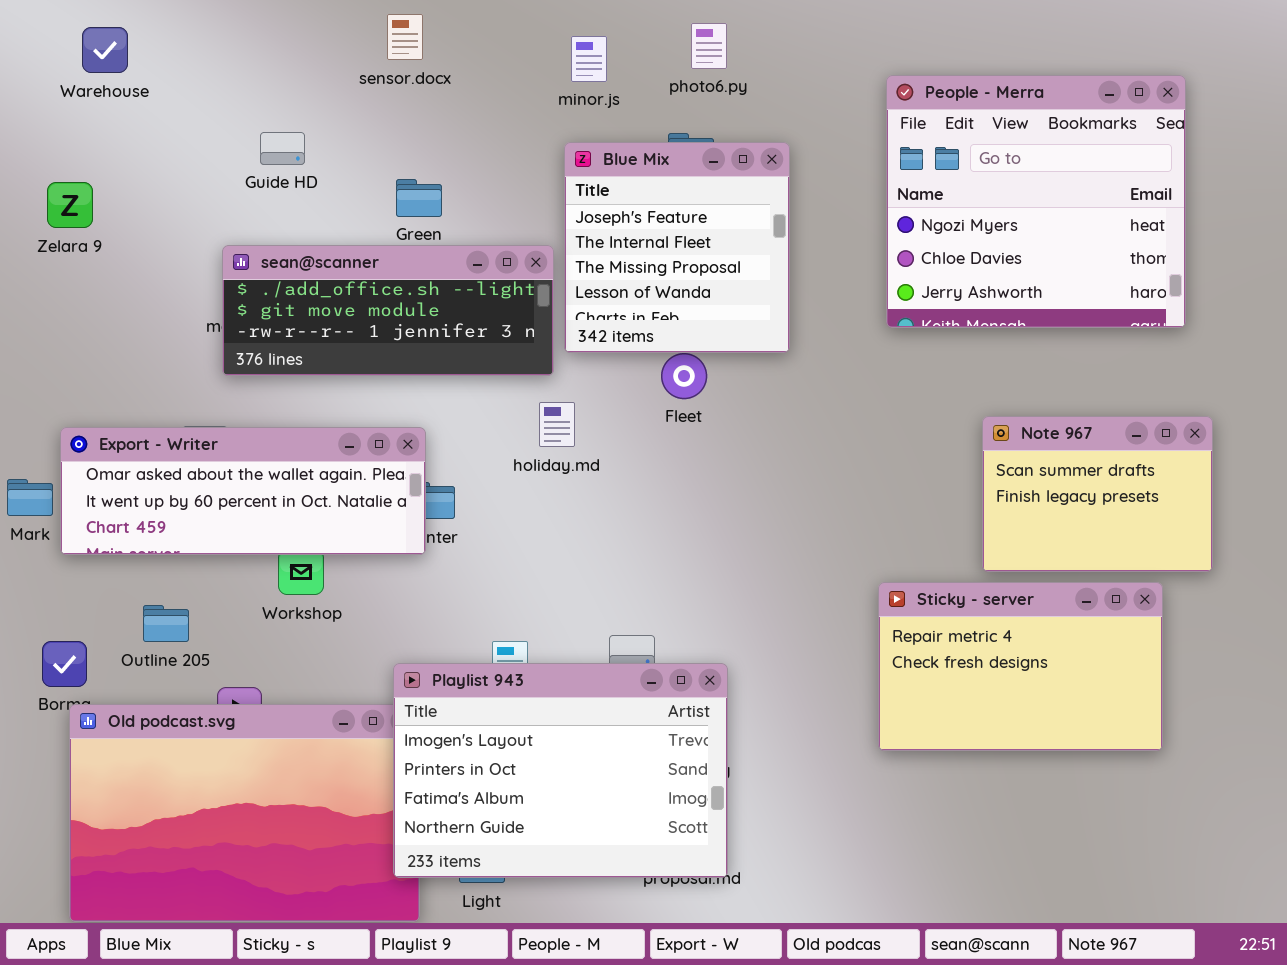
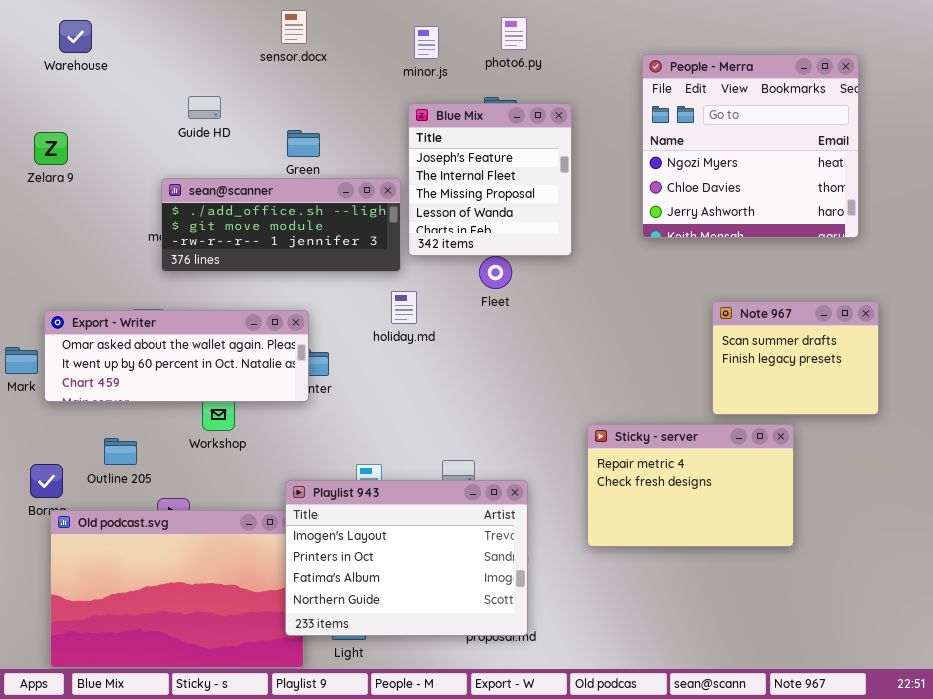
Sticky - server: [878,582,1163,751] -> [587,424,794,547], moved

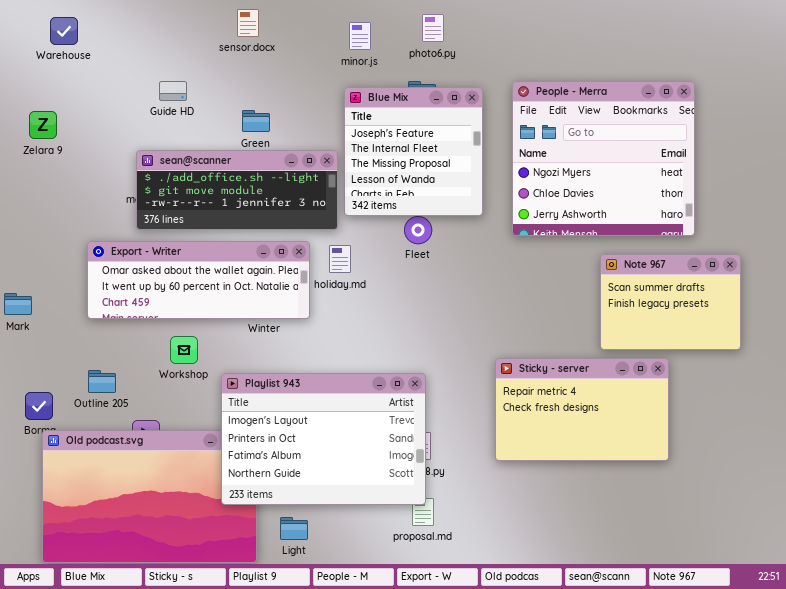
People - Merra: [642,54,859,238] -> [512,81,695,236], moved
Export - Writer: [44,310,309,402] -> [87,241,310,319], moved
Playlist 943: [285,480,528,636] -> [221,373,426,505], moved

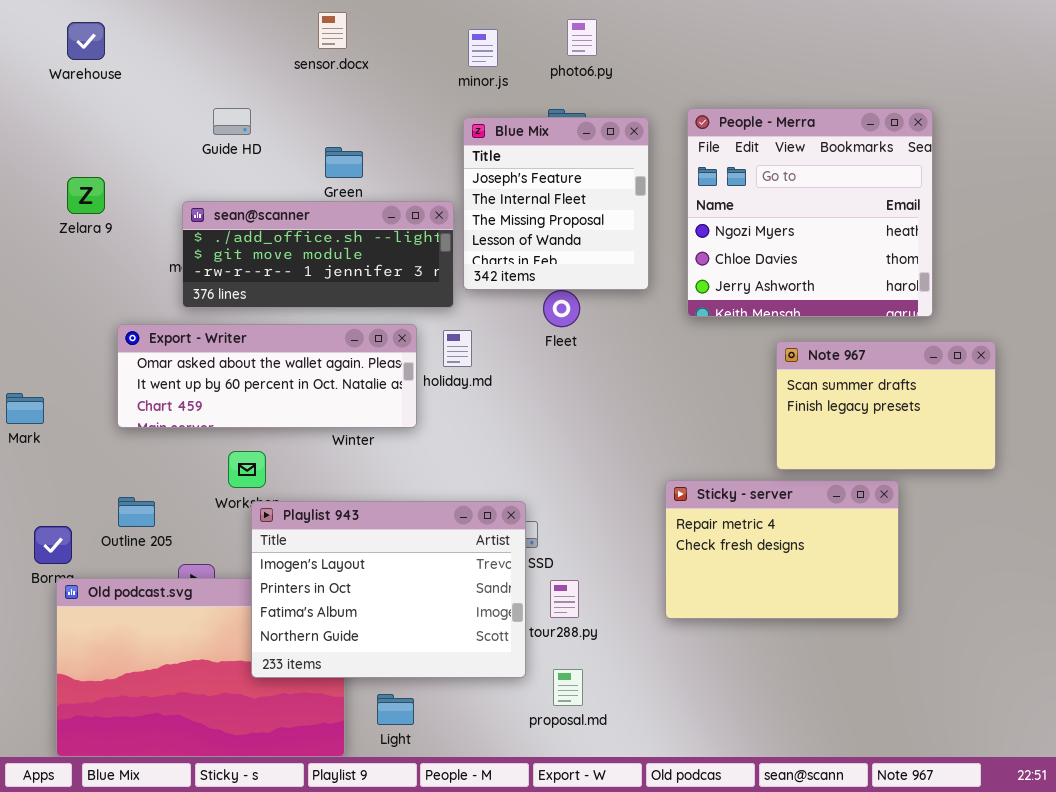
Zelara 9: [29,111,57,139] -> [67,177,105,214], moved
Note 967: [600,254,741,350] -> [776,341,996,470], resized
Playlist 943: [221,373,426,505] -> [251,501,526,678], moved

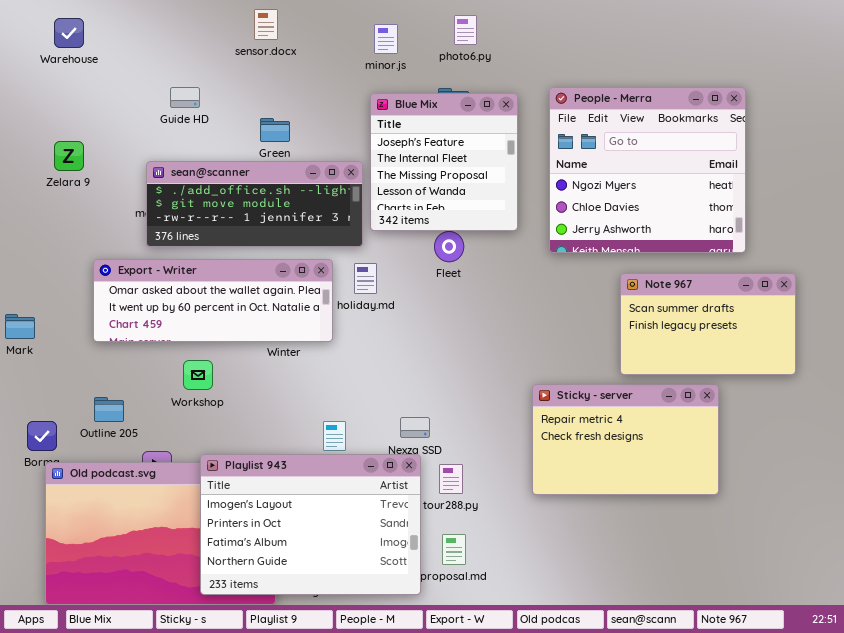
Playlist 943: [251,501,526,678] -> [200,454,421,595], moved

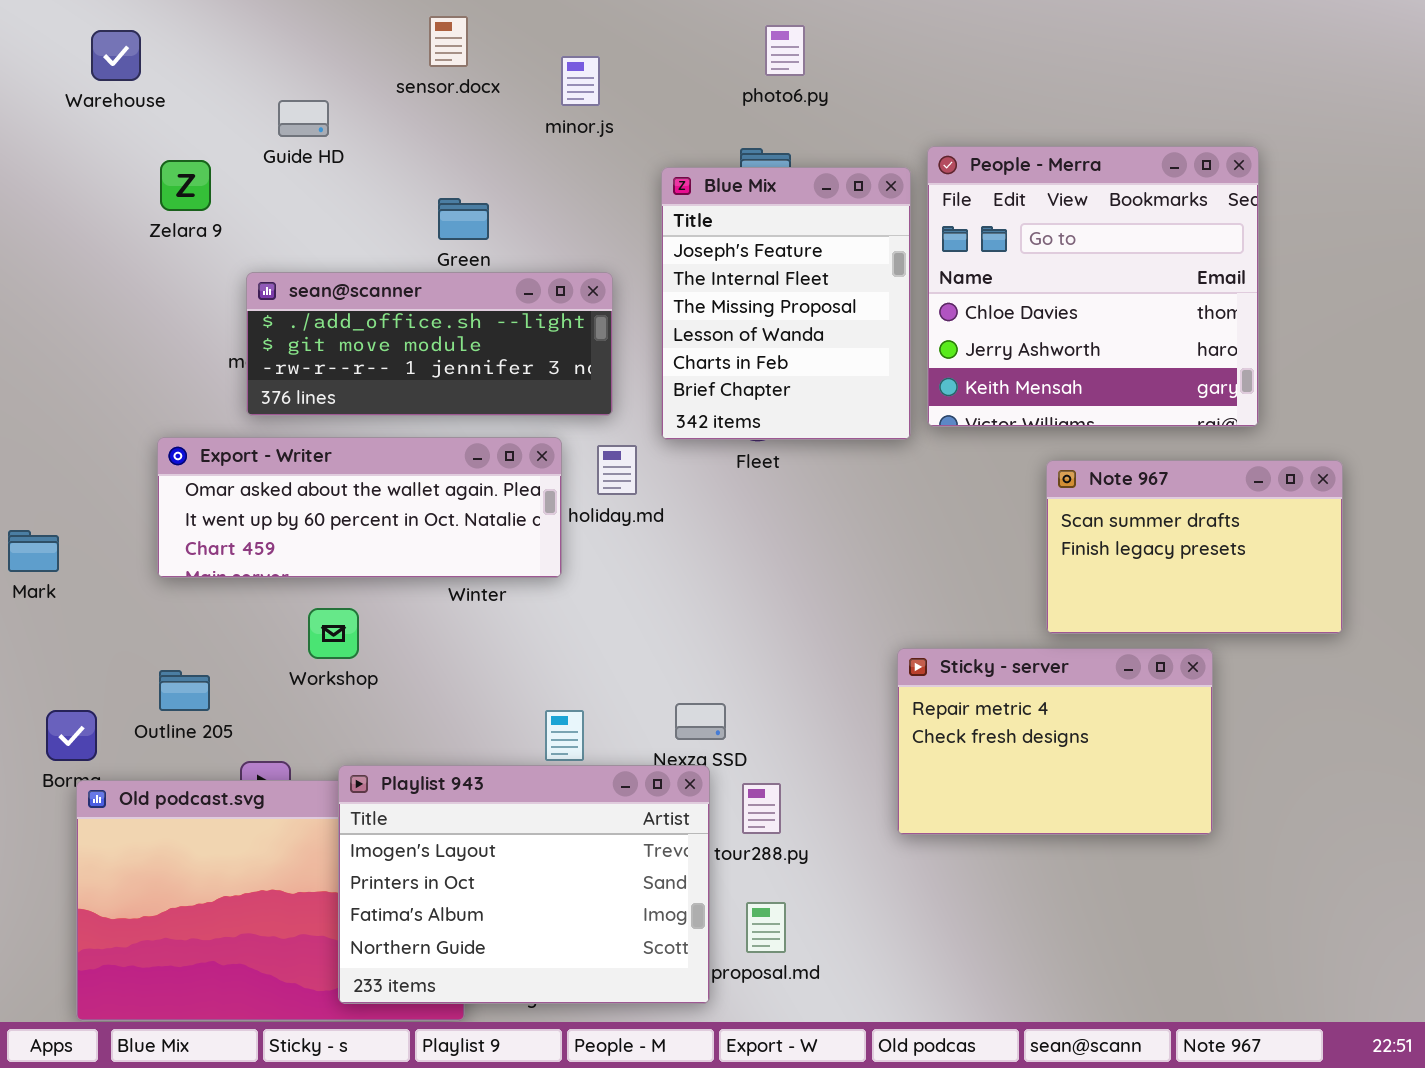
minor.js: [374,24,398,54] -> [561,56,600,106], moved
Guide HD: [170,87,200,108] -> [278,100,329,137], moved
People - Merra: [549,87,746,253] -> [927,146,1259,427], scrolled down 1 row
Blue Mix: [370,93,518,231] -> [661,167,911,440], moved, resized
Zelara 9: [54,141,84,171] -> [160,160,211,211], moved

